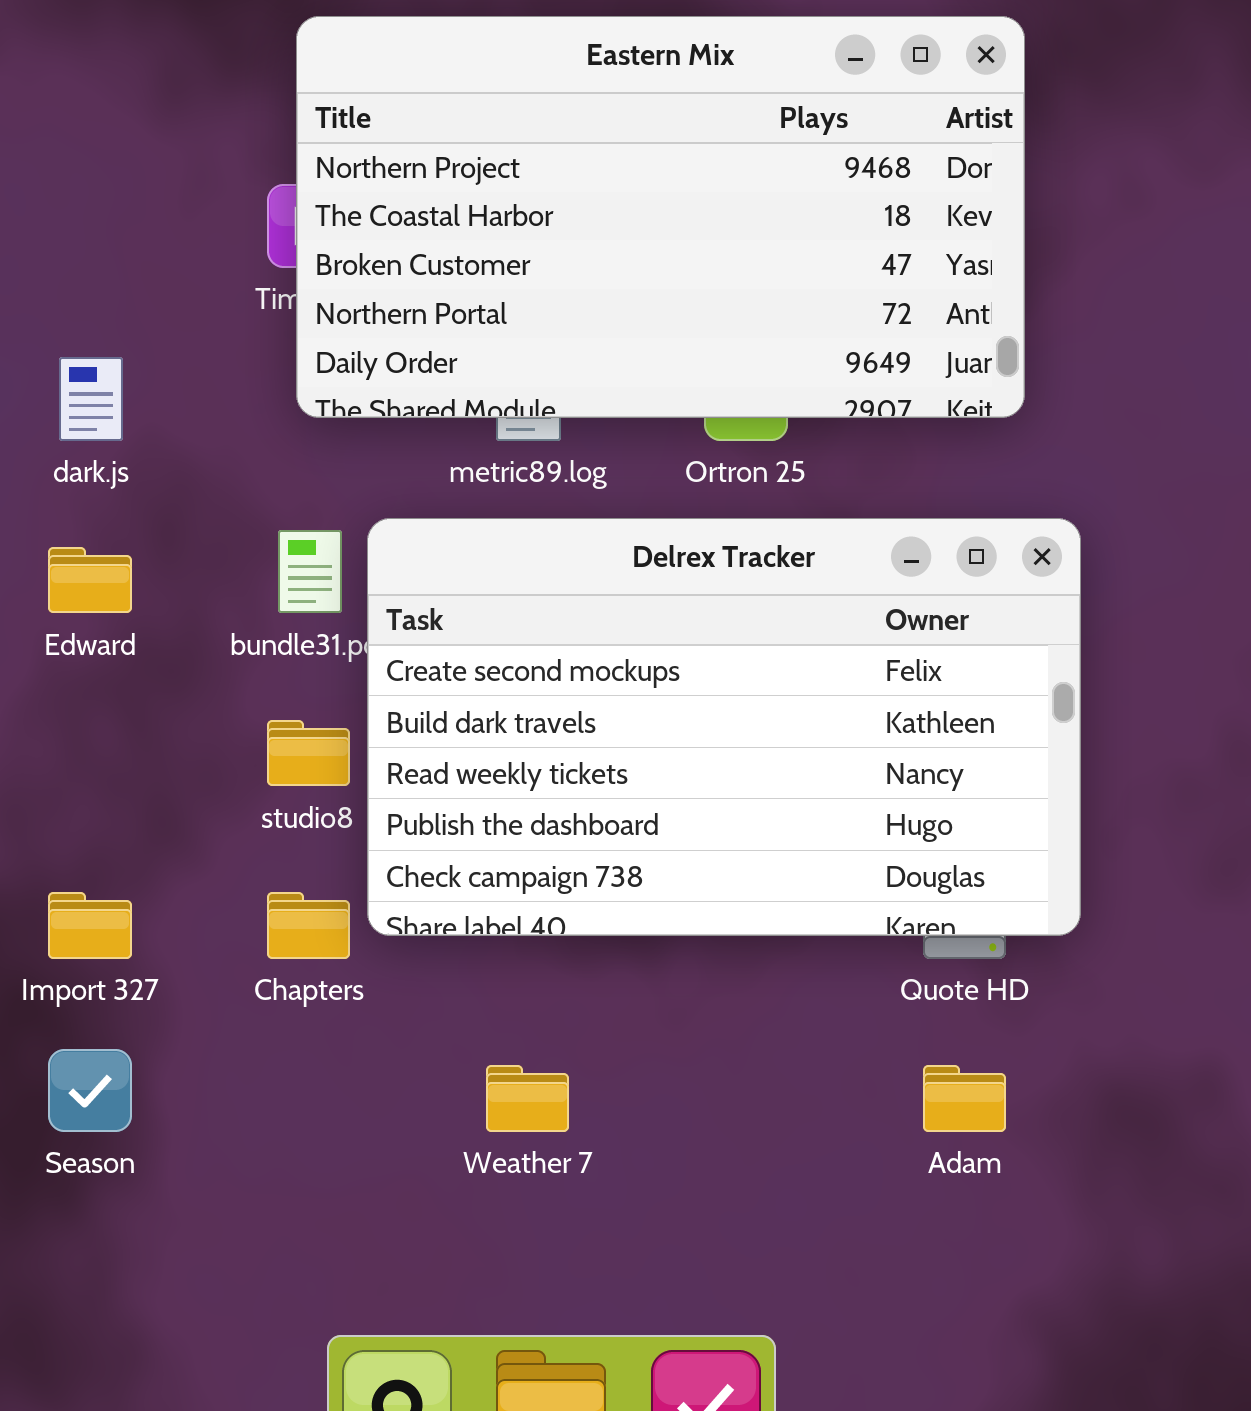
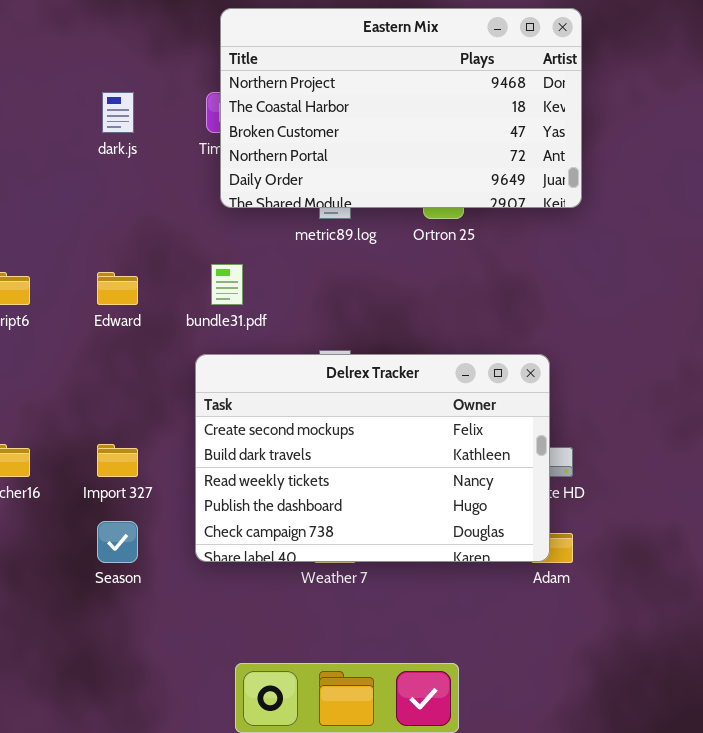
dark.js: [59,357,123,441] -> [102,92,134,133], moved
Delrex Tracker: [367,518,1081,936] -> [195,354,550,562], moved

